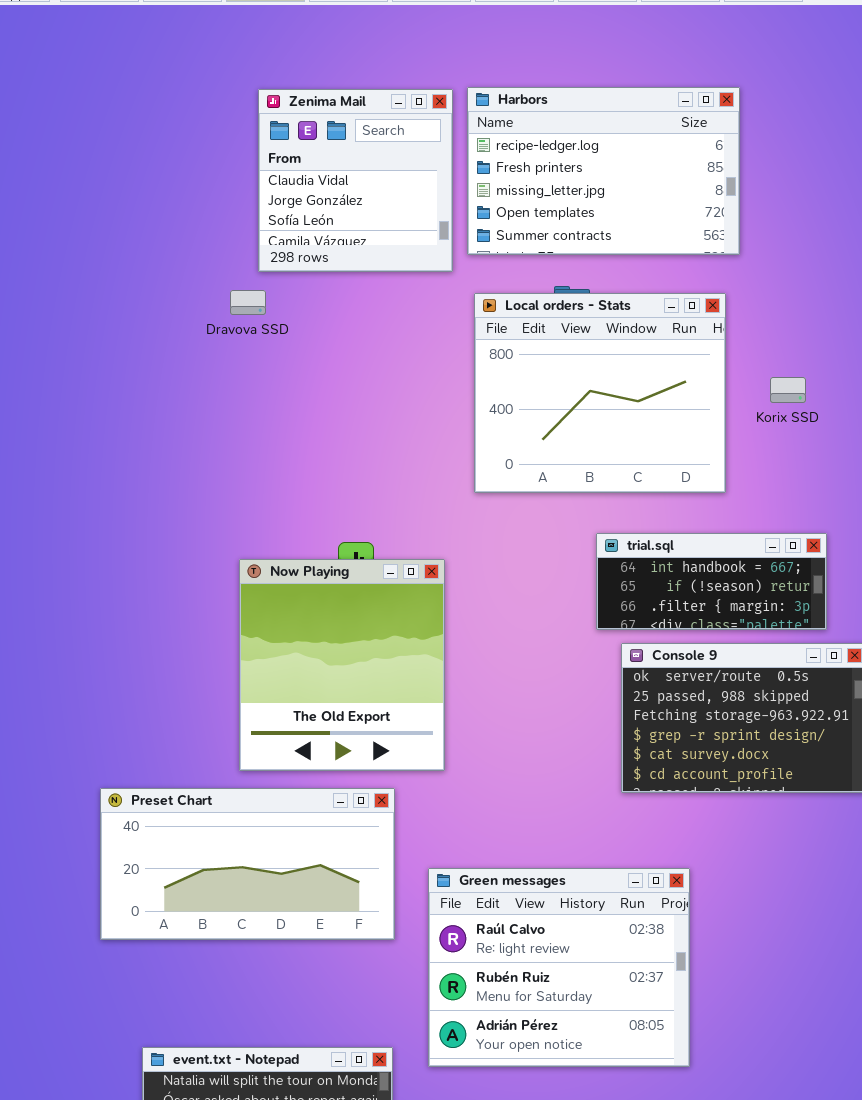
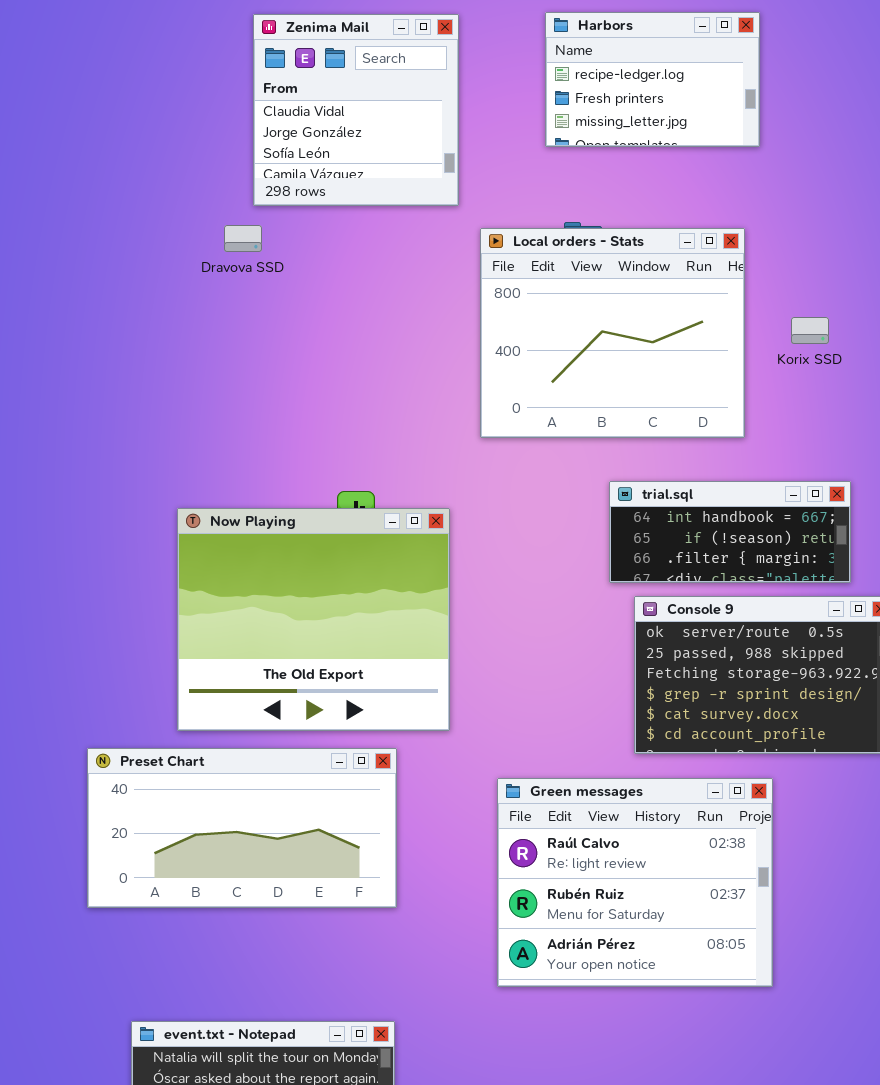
Harbors: [467,87,740,255] -> [545,12,760,147], resized
Now Playing: [239,559,445,771] -> [177,508,450,731], resized
Green messages: [428,868,690,1067] -> [497,778,773,987], moved

